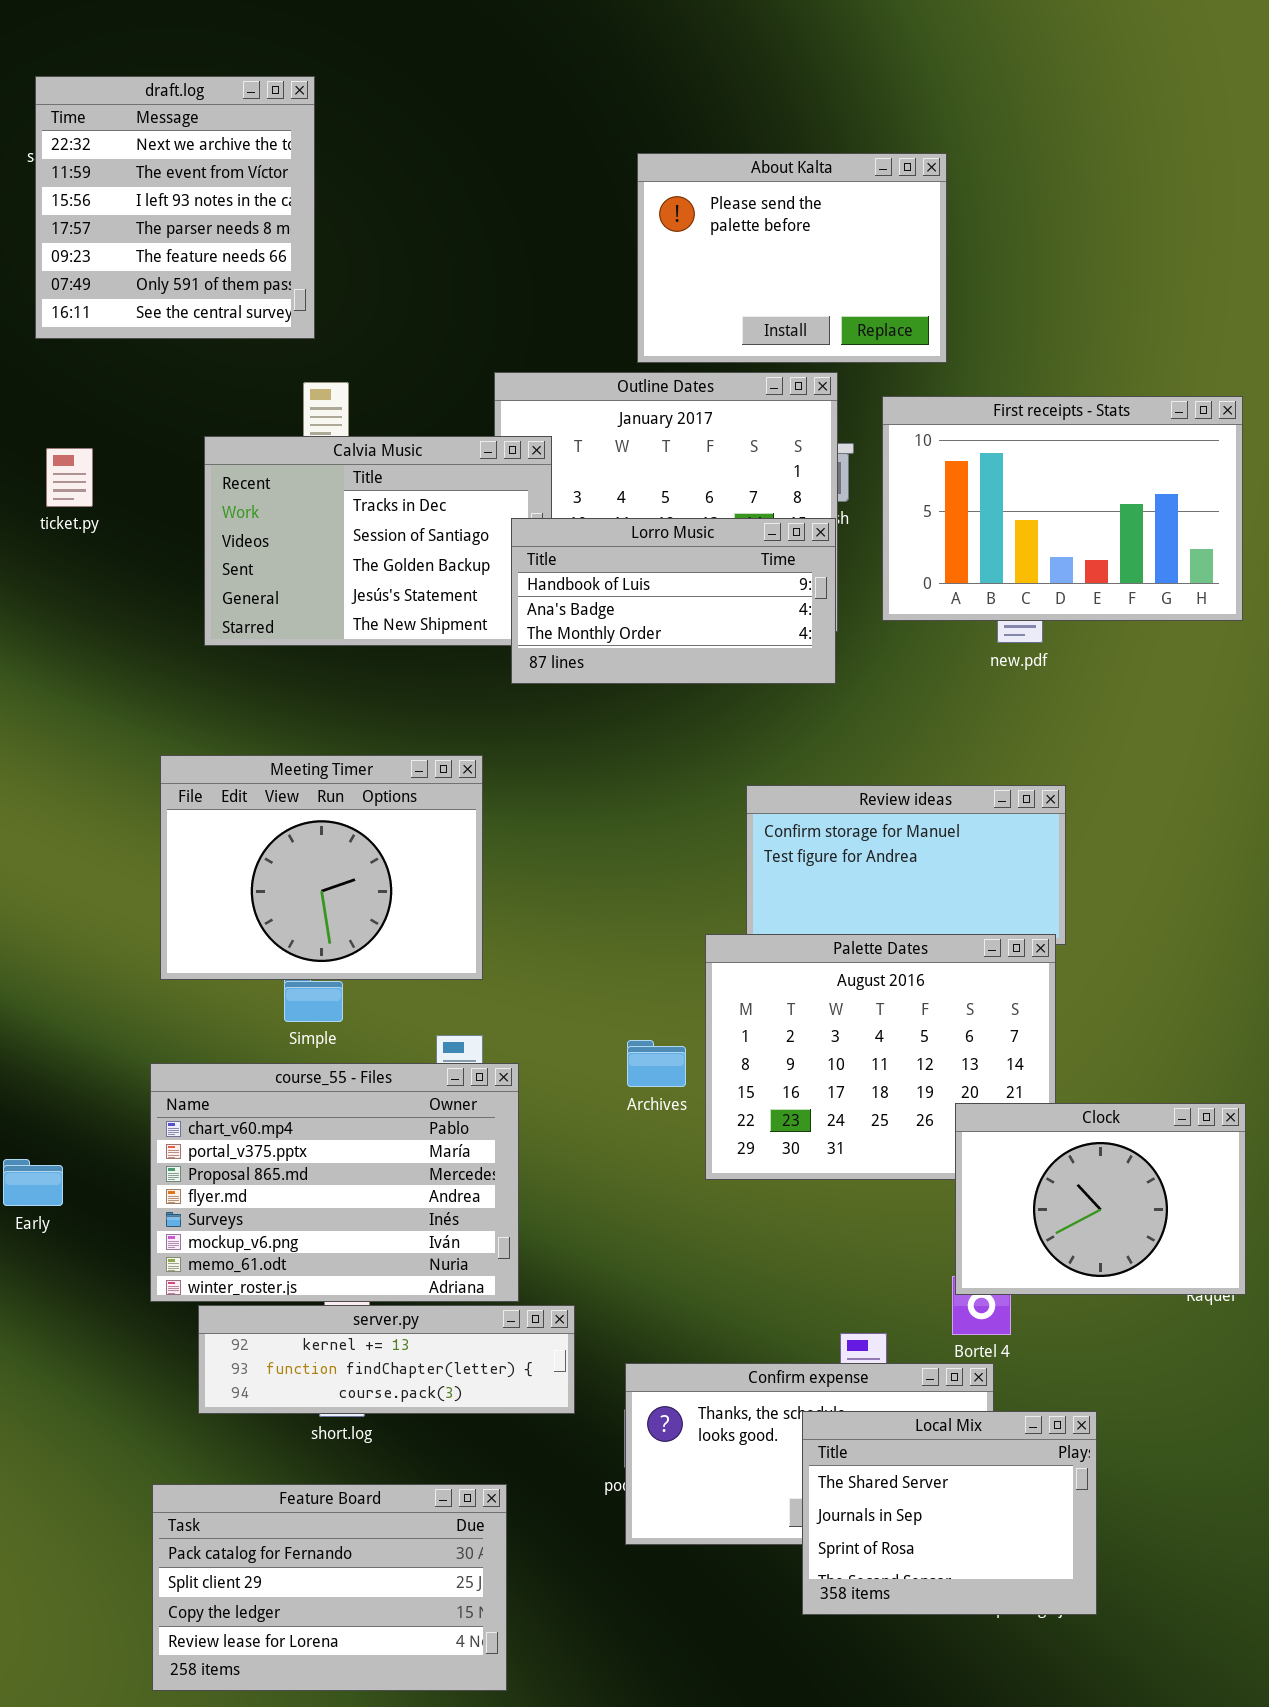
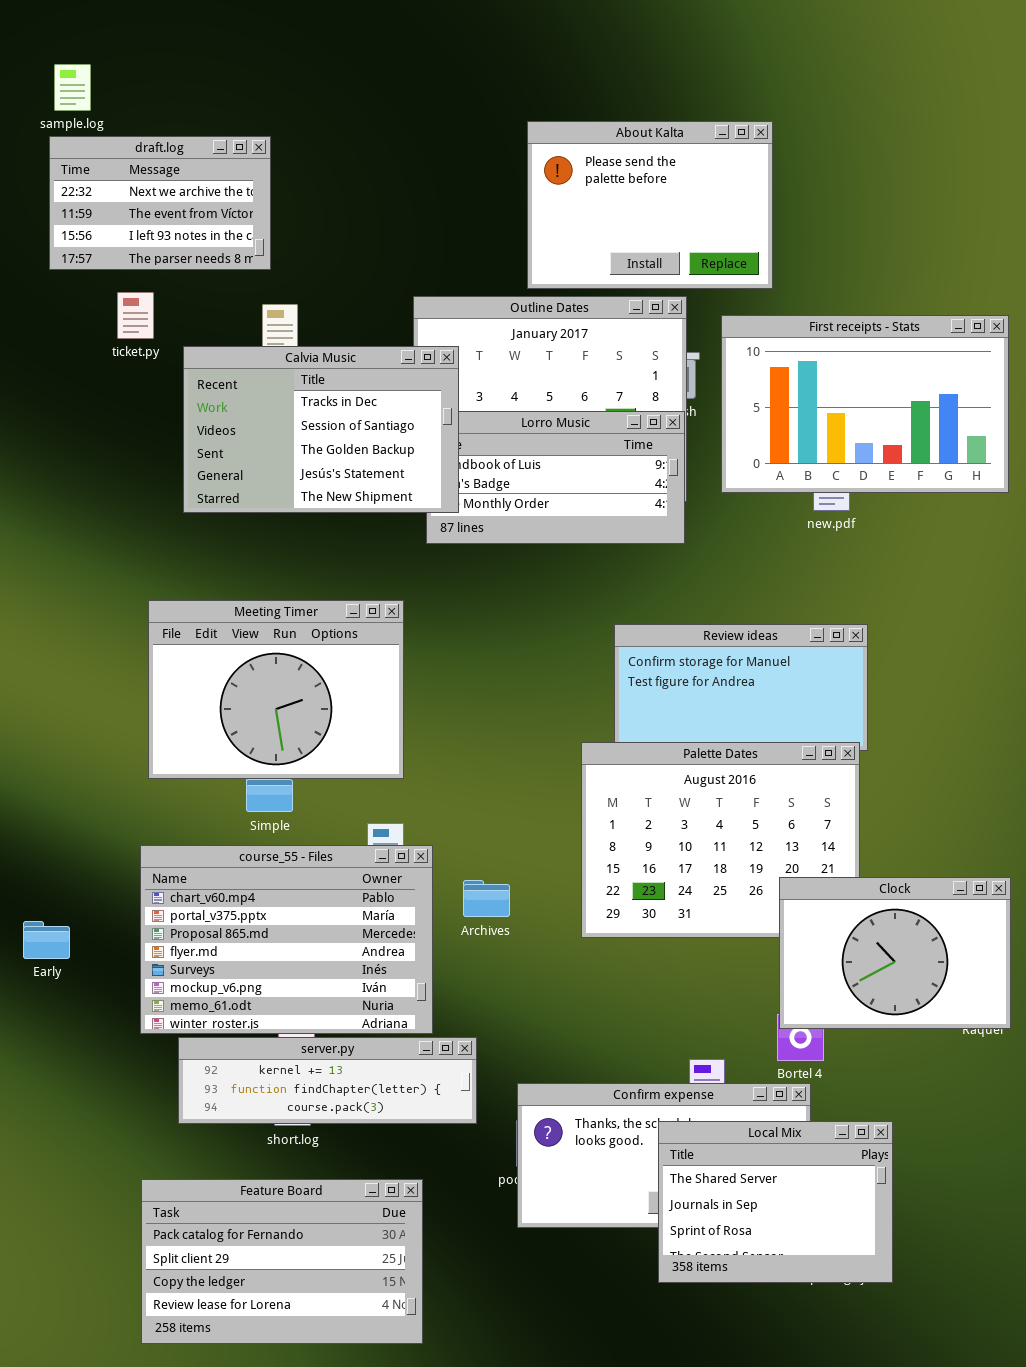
draft.log: [35,76,315,339] -> [49,136,271,270], resized
Calvia Music: [204,436,552,646] -> [183,346,459,513], raised
ticket.py: [46,448,93,507] -> [117,292,154,339], moved
Archives: [627,1040,686,1087] -> [463,880,510,917], moved

